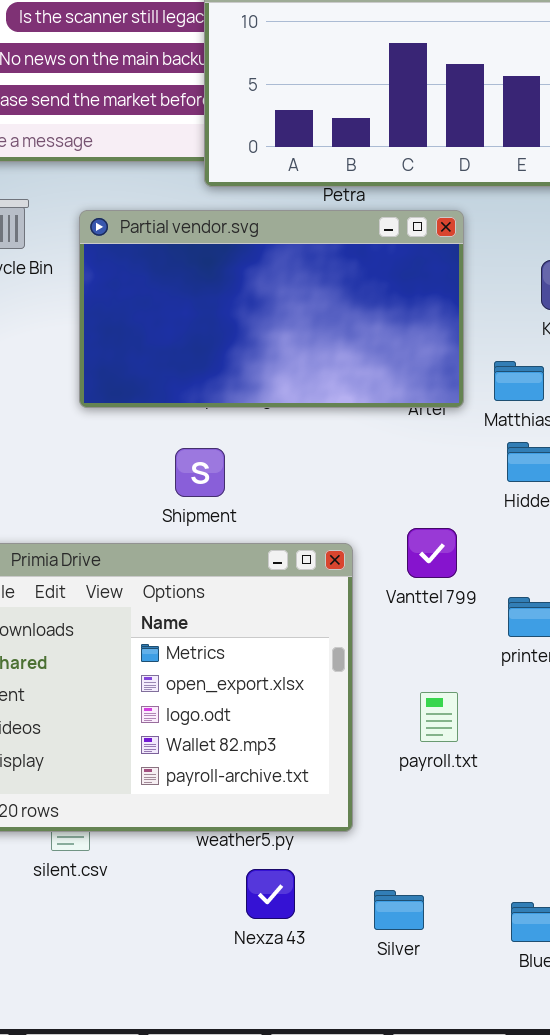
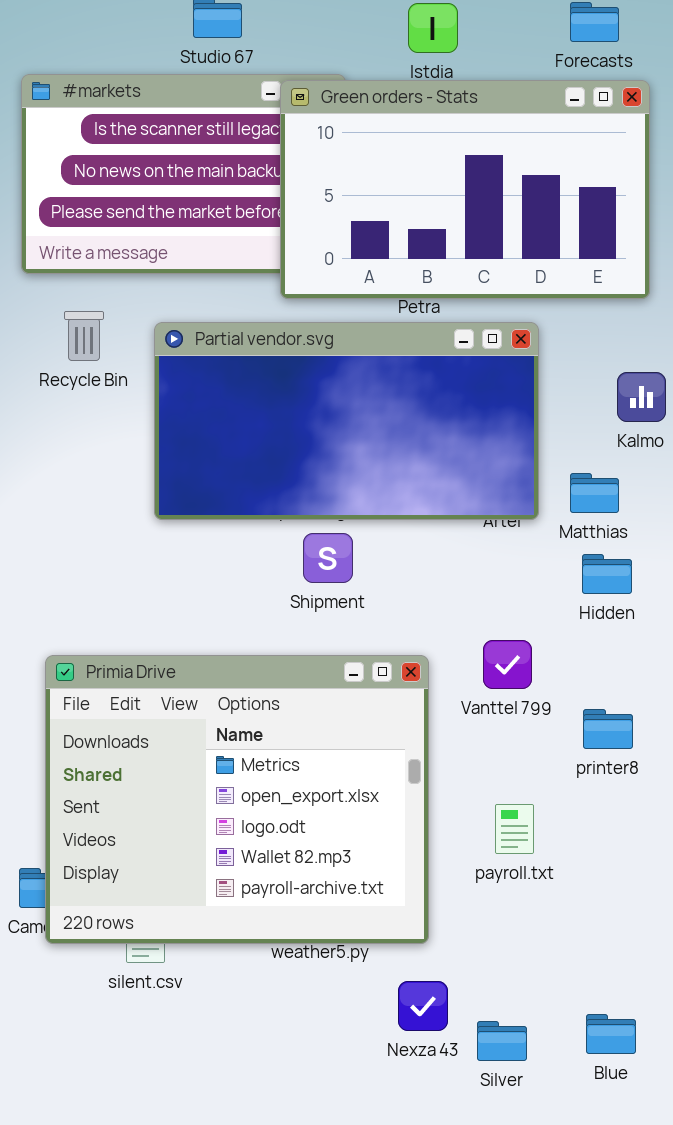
Shipment: [175,448,225,497] -> [303,533,353,583], moved
Nexza 43: [246,869,295,919] -> [398,981,448,1031], moved
Silver: [374,890,424,930] -> [477,1021,527,1061], moved

